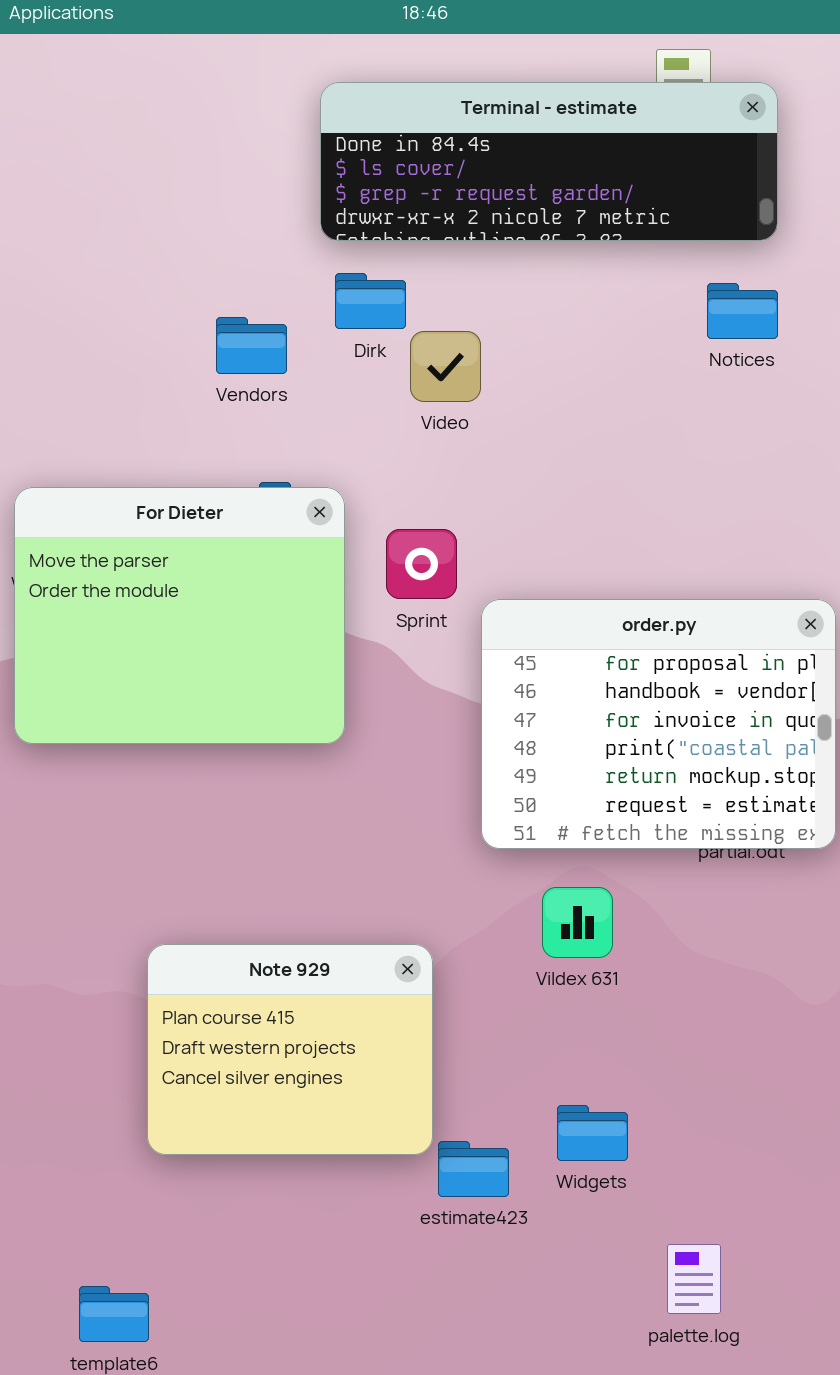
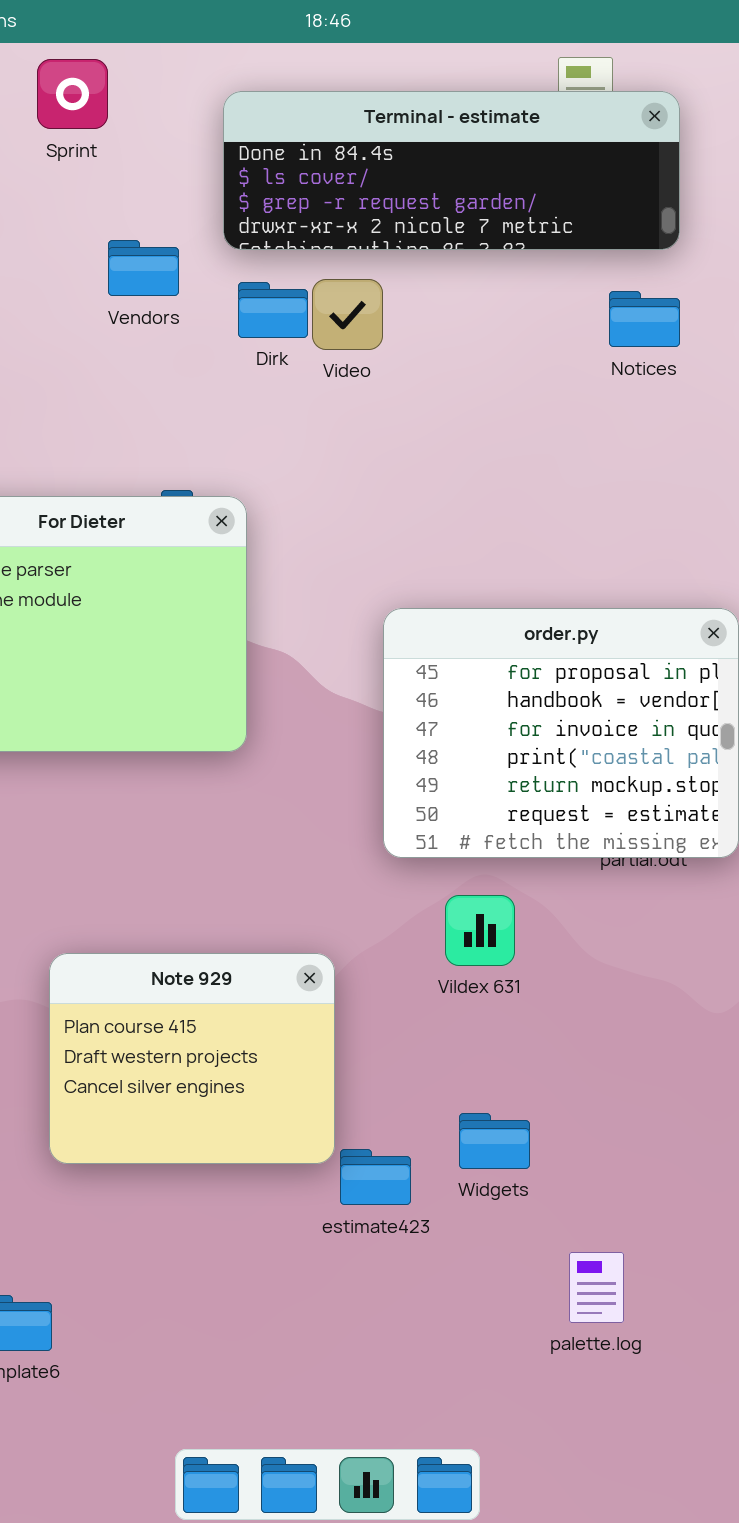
Vendors: [216,317,287,374] -> [108,240,179,296], moved
Video: [410,331,481,402] -> [312,279,383,350], moved
Sprint: [386,529,457,599] -> [37,59,108,129], moved

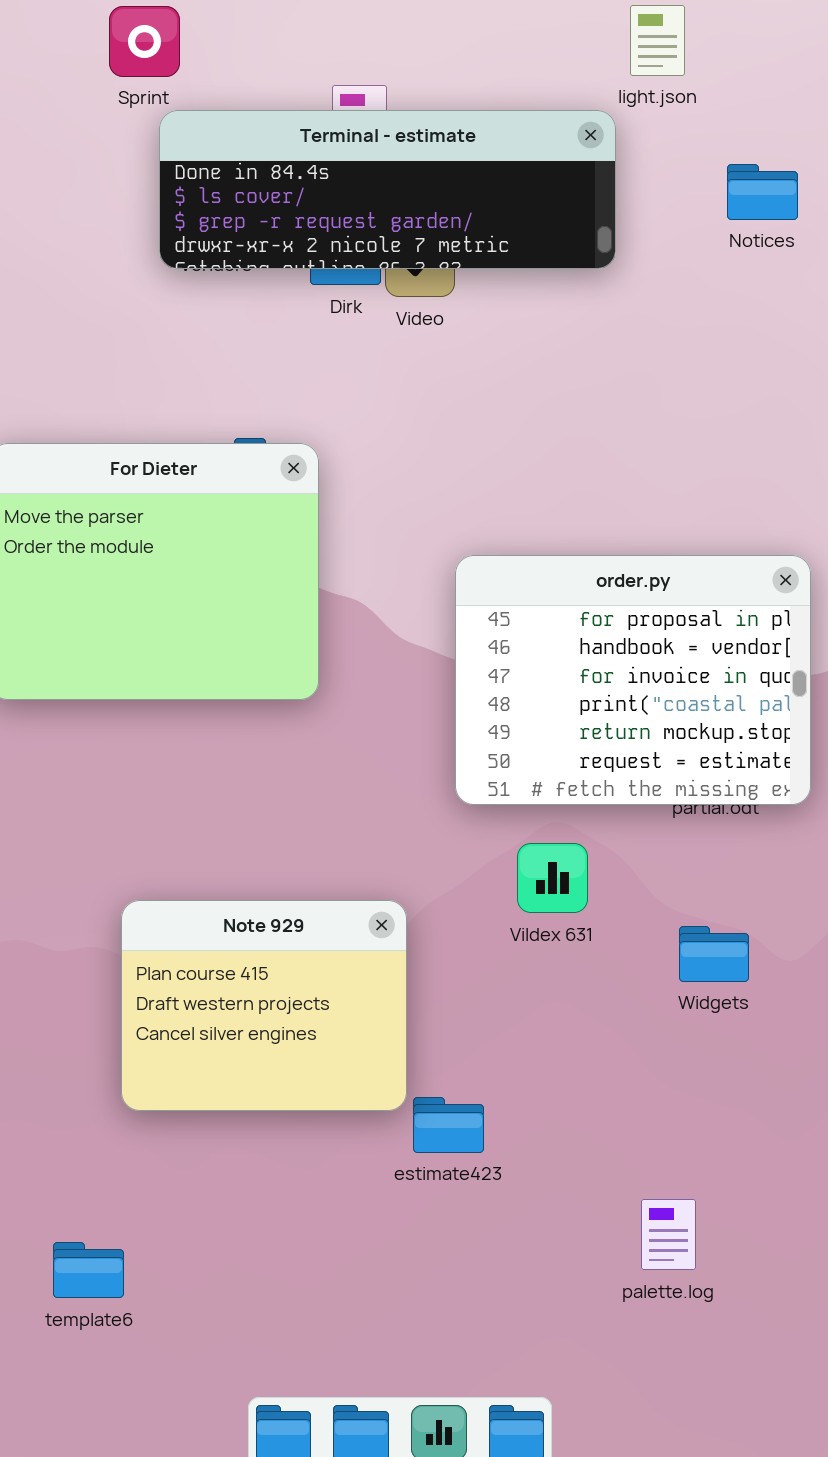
Terminal - estimate: [223,91,680,250] -> [159,110,616,269], moved
Notices: [609,291,680,347] -> [727,164,798,220], moved
Widgets: [459,1113,530,1169] -> [679,926,749,982], moved

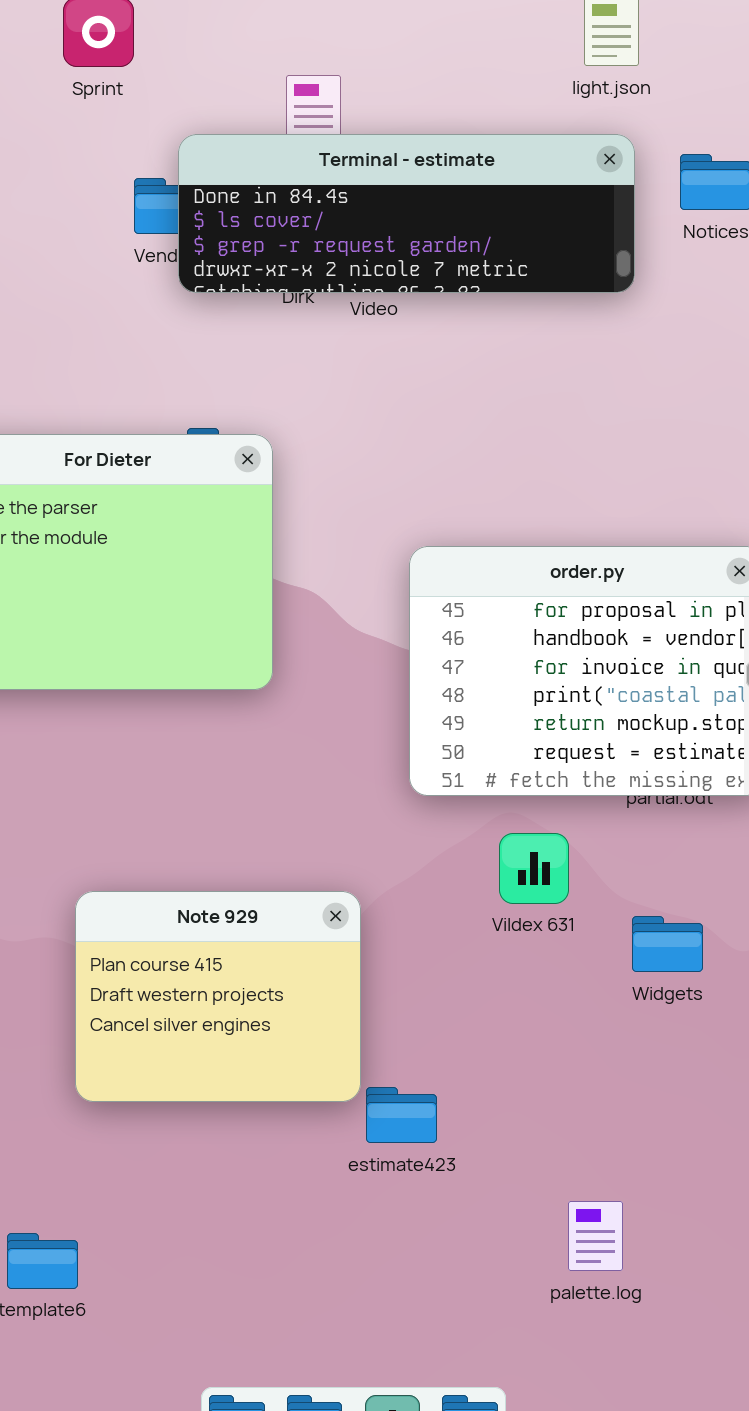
Terminal - estimate: [159,110,616,269] -> [178,134,635,293], moved
Vildex 631: [517,843,588,913] -> [499,833,569,904], moved
palette.log: [641,1199,696,1270] -> [568,1201,623,1271], moved

